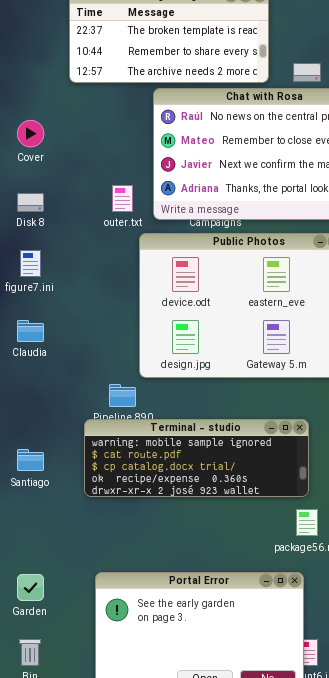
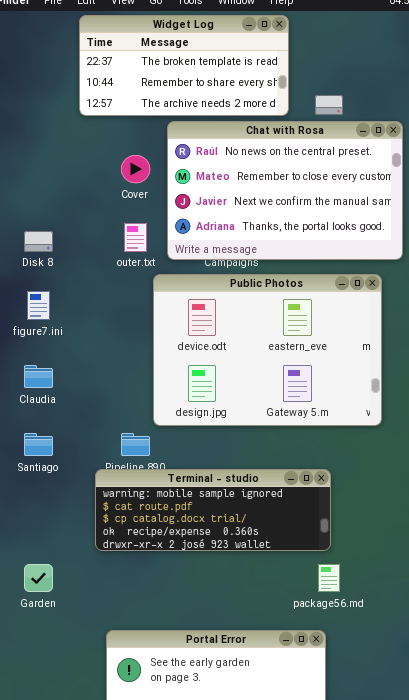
Cover: [17,120,44,147] -> [121,155,150,183], moved
Santiago: [17,449,44,471] -> [24,433,53,456], moved
Garden: [17,574,44,601] -> [24,564,53,592], moved

